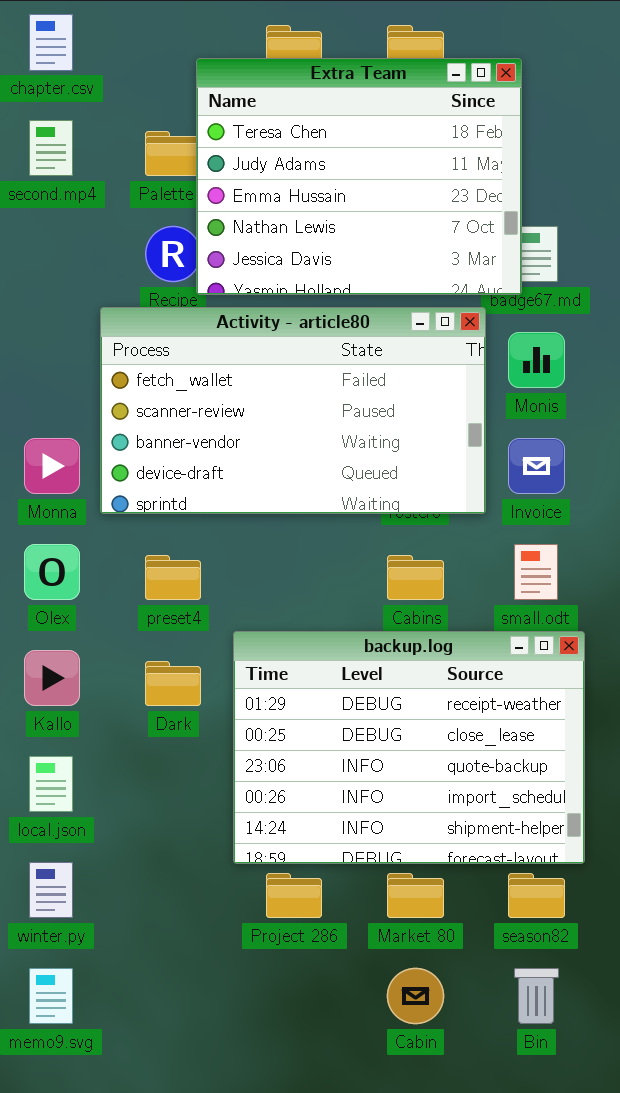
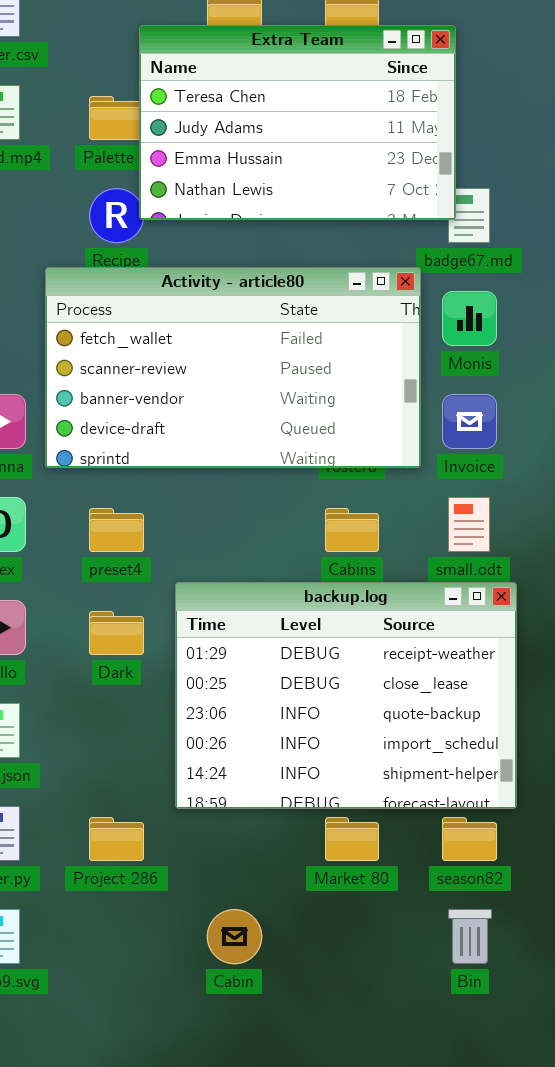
Extra Team: [196,58,522,295] -> [139,25,456,220], resized
Project 286: [266,873,322,918] -> [89,817,144,861], moved
Cabin: [387,968,444,1024] -> [207,909,262,964], moved

